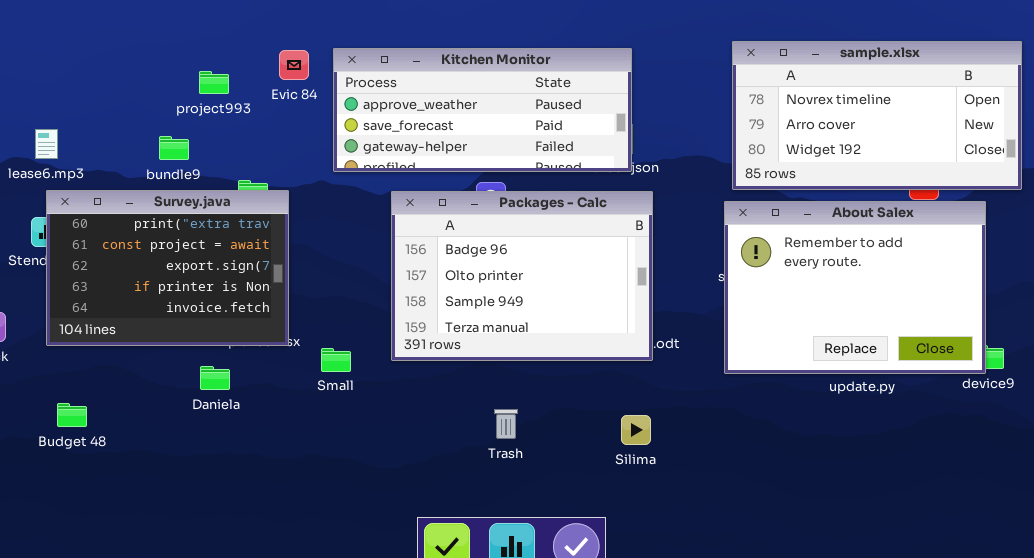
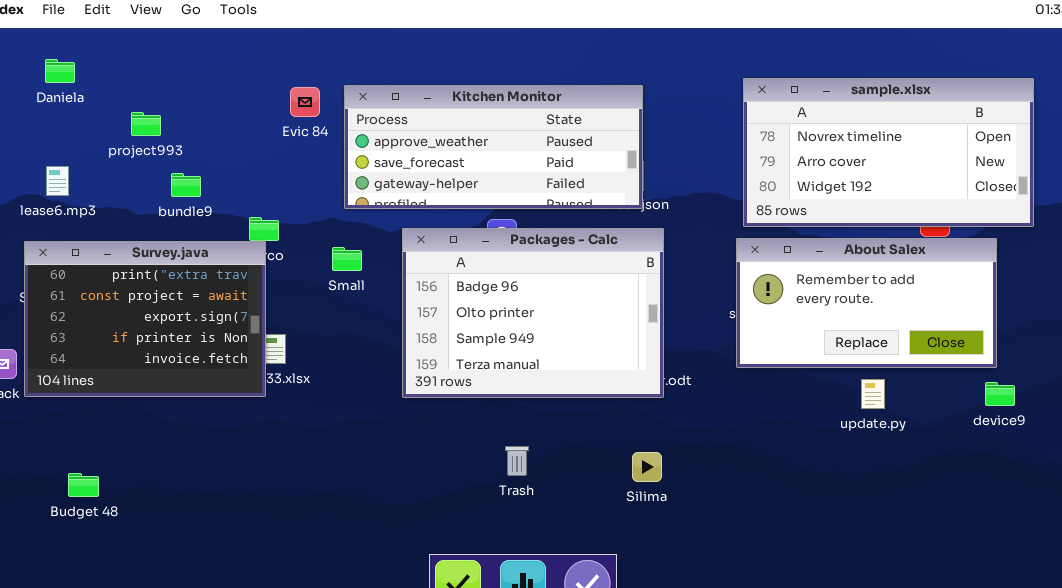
project993: [199,71,229,94] -> [131,112,161,136], moved
Survey.java: [46,190,289,346] -> [24,241,266,397], moved
About Salex: [724,201,986,374] -> [736,238,997,368], resized
Small: [321,348,351,372] -> [332,247,362,271], moved
Daniela: [200,366,230,390] -> [45,59,75,83], moved
Budget 48: [57,403,87,427] -> [68,473,99,497], moved

